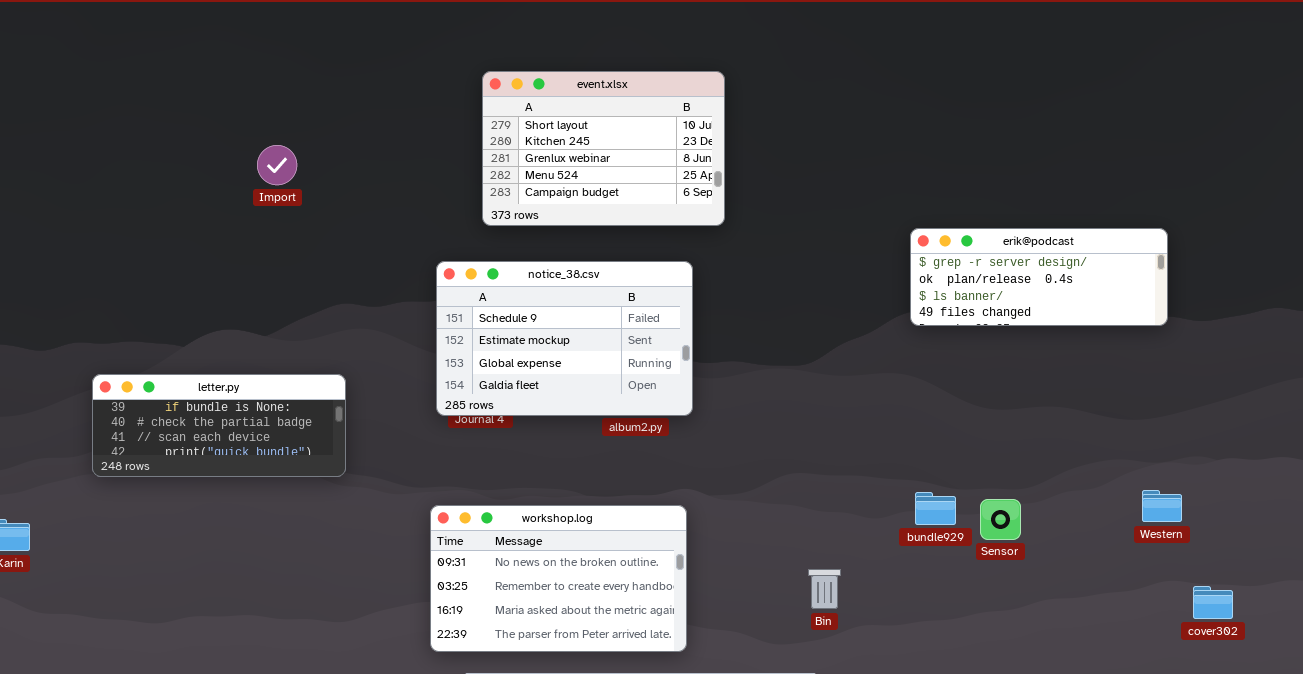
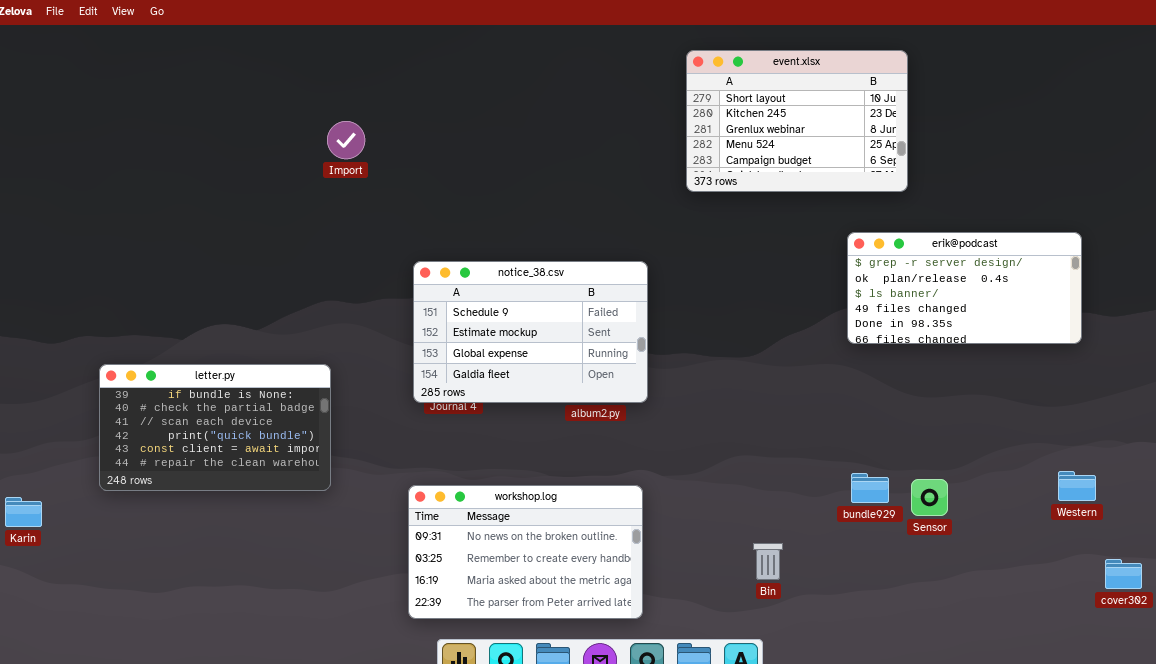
event.xlsx: [482,71,725,226] -> [686,50,908,192], moved
Import: [257,145,297,185] -> [327,121,365,159], moved
erik@podcast: [910,228,1168,326] -> [847,232,1082,344], resized
letter.py: [92,374,346,477] -> [99,364,331,491], resized

